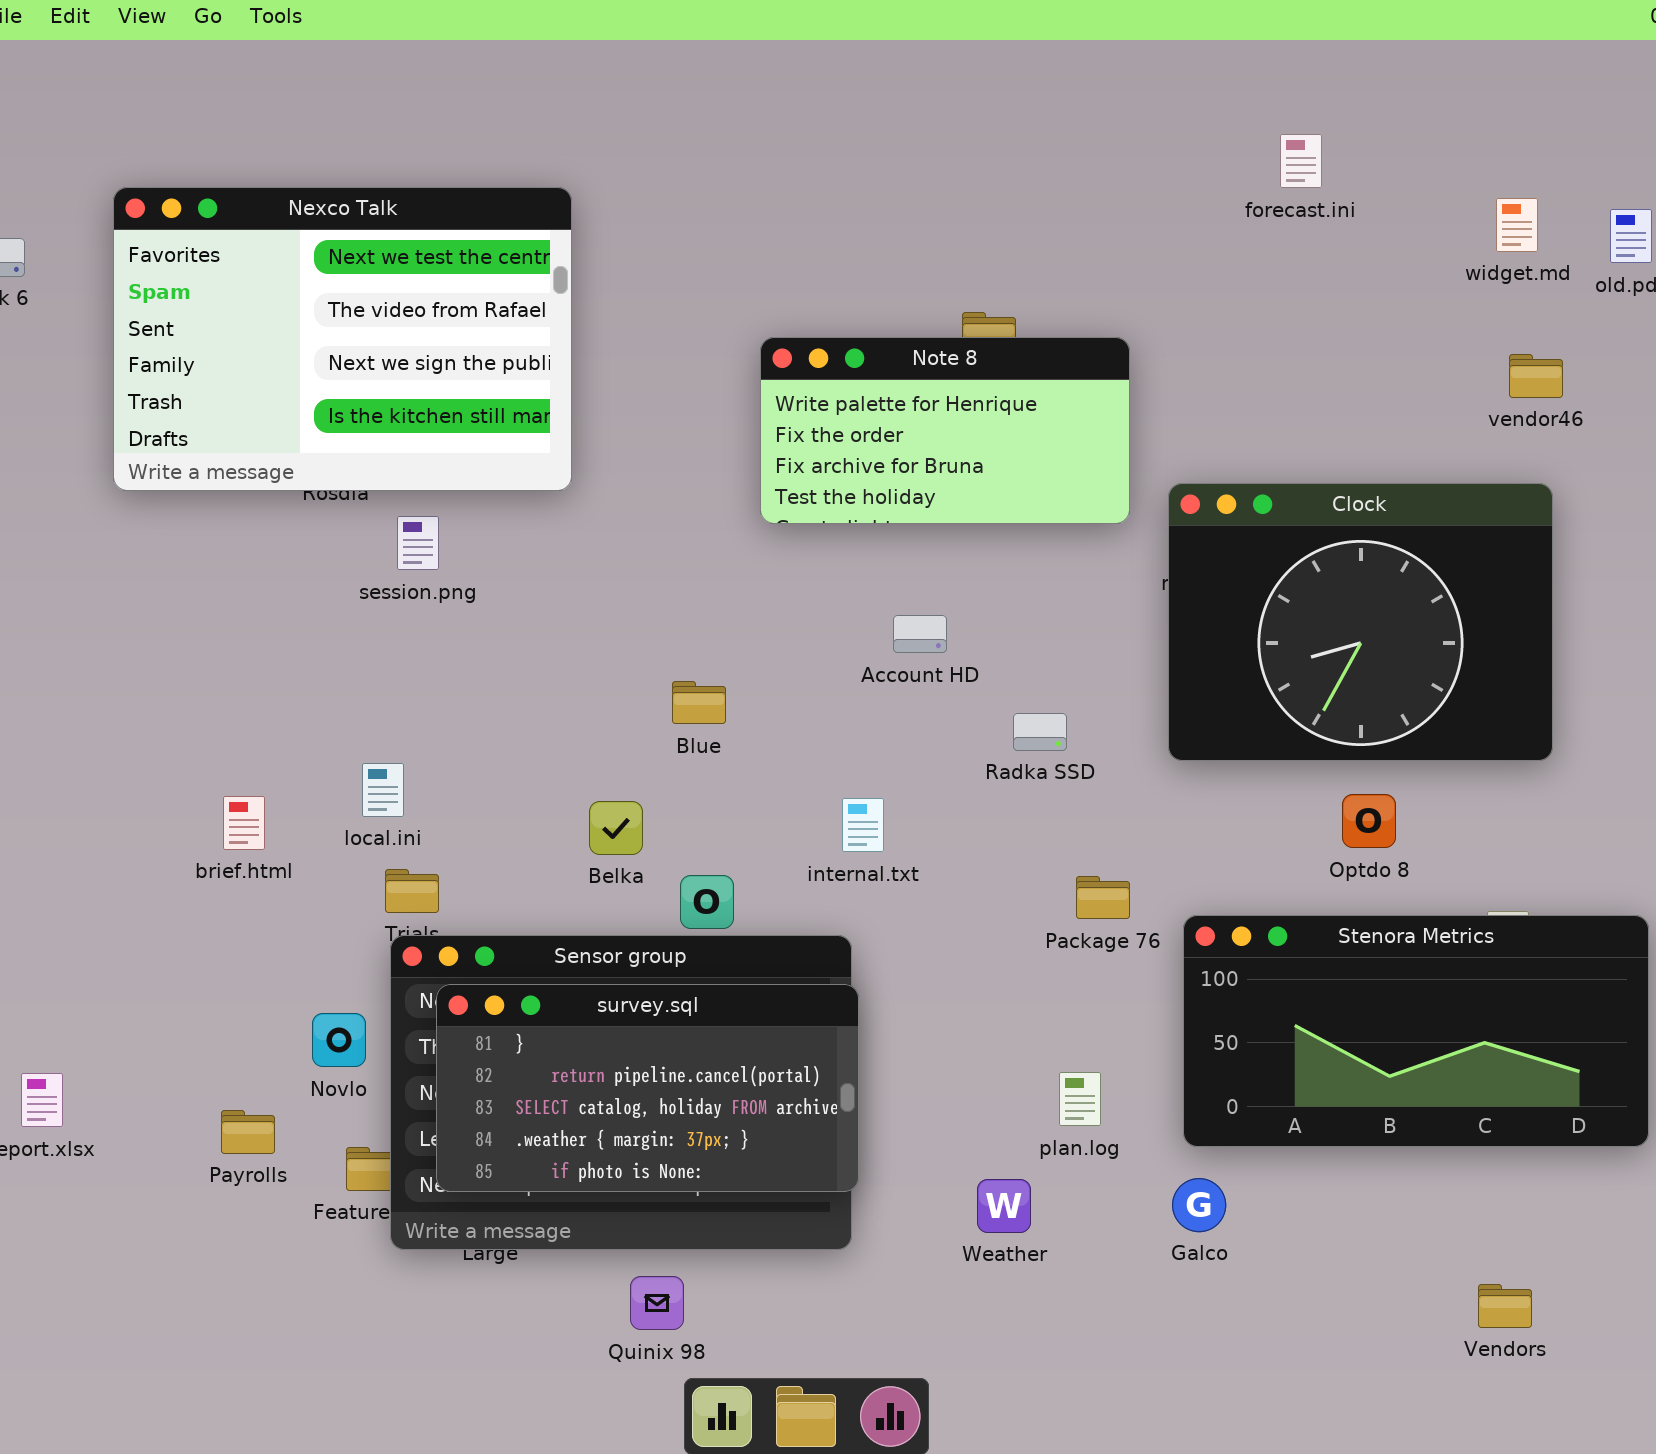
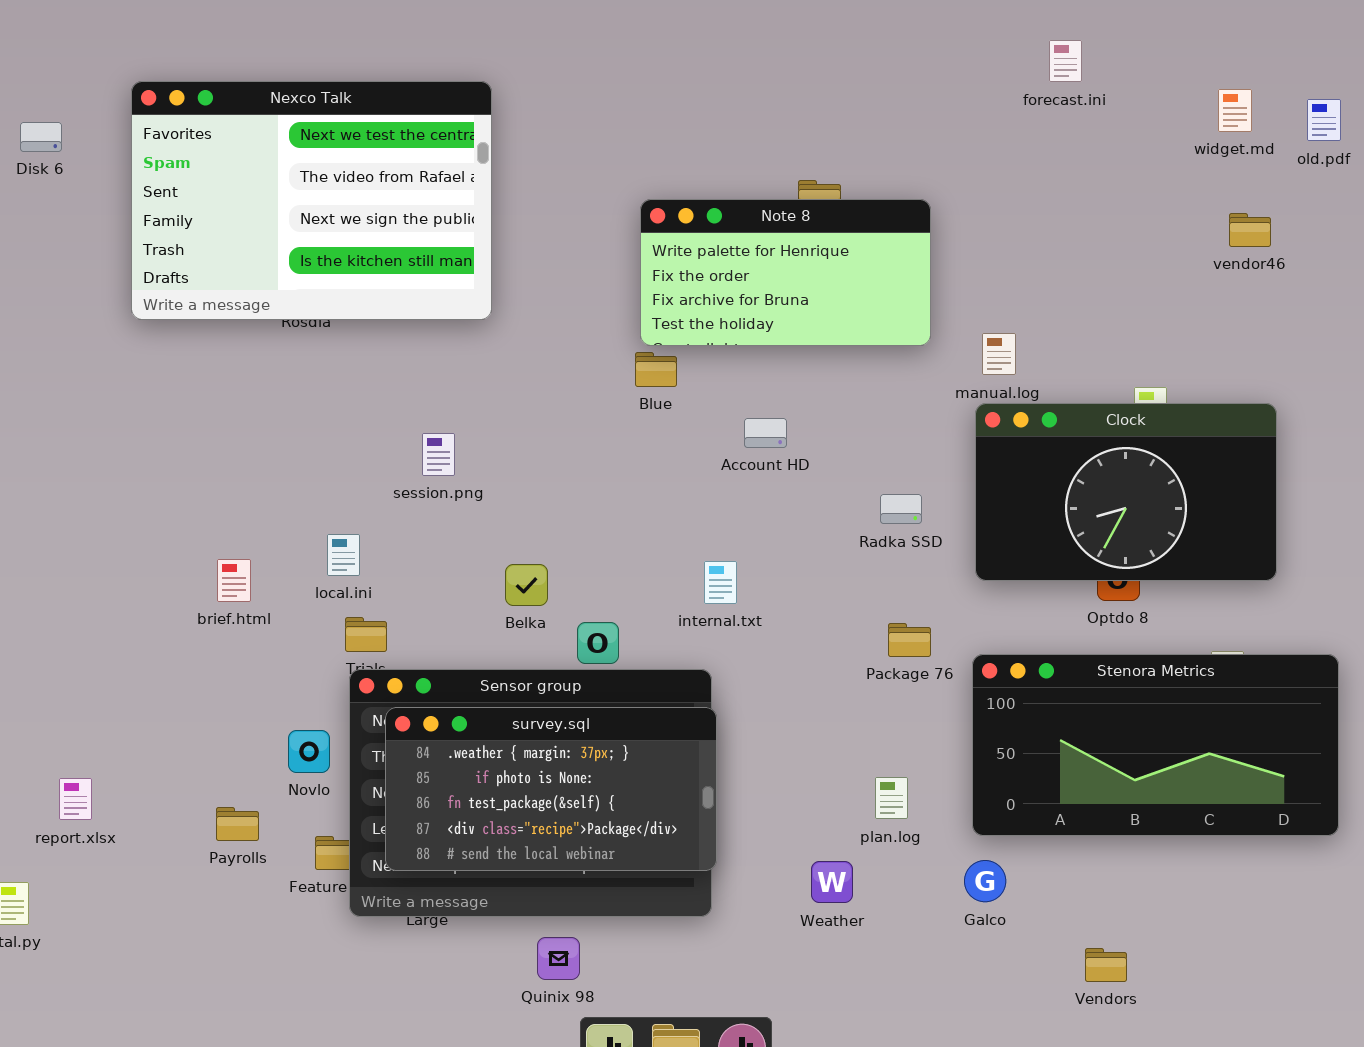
Clock: [1168,483,1553,761] -> [975,403,1277,581], moved, resized
session.png: [397,516,439,570] -> [422,433,455,476], moved
Blue: [672,681,726,724] -> [635,352,677,387], moved
Radka SSD: [1013,713,1067,751] -> [880,494,922,524], moved
survey.sql: [436,984,859,1192] -> [385,707,717,871], scrolled down 3 rows
Vendors: [1478,1284,1532,1328] -> [1085,948,1127,982], moved

